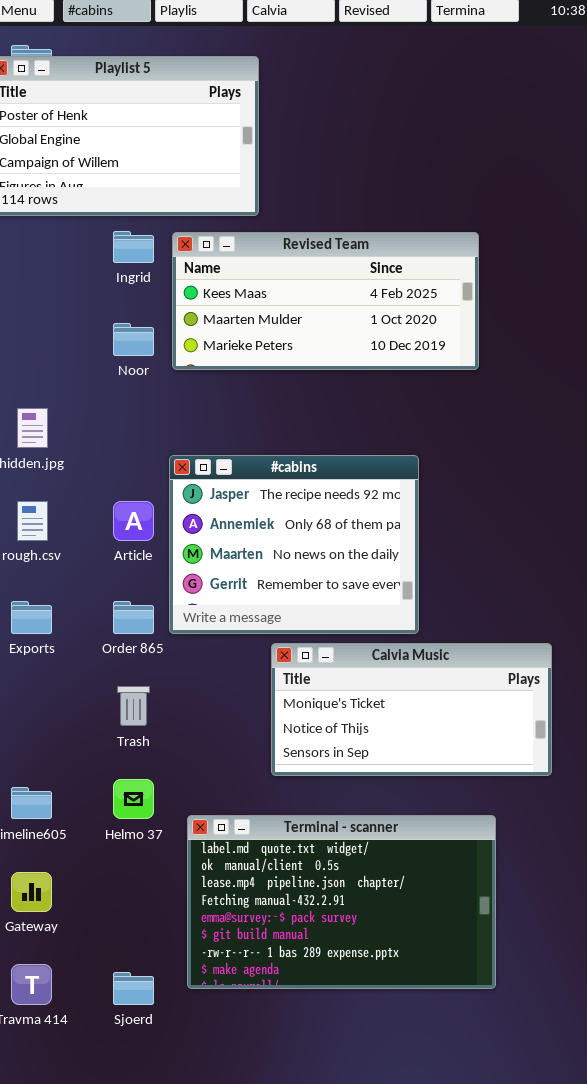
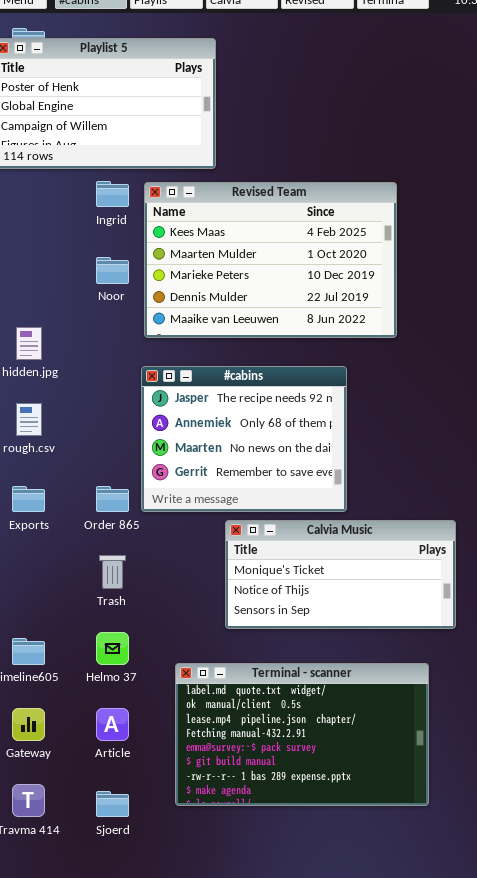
Revised Team: [172,232,479,370] -> [144,182,397,338], resized
Article: [113,501,154,541] -> [96,708,129,741], moved
Terminal - scanner: [187,815,496,989] -> [175,663,429,806], moved

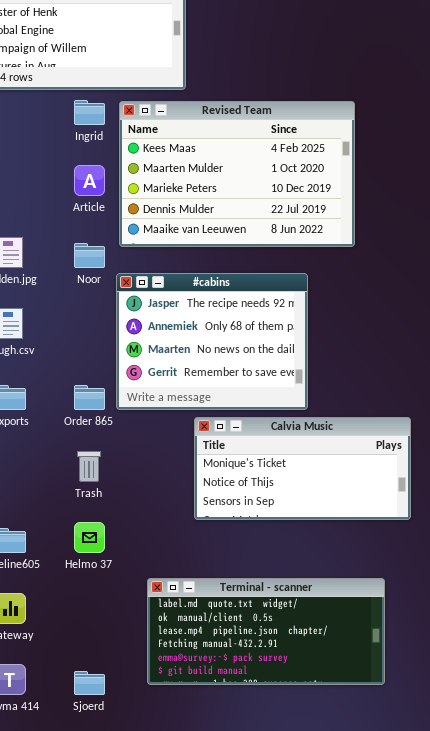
Noor: [96,257,129,284] -> [74,243,105,268], moved
Terminal - scanner: [175,663,429,806] -> [147,578,385,685], resized
Article: [96,708,129,741] -> [74,165,105,196], moved

